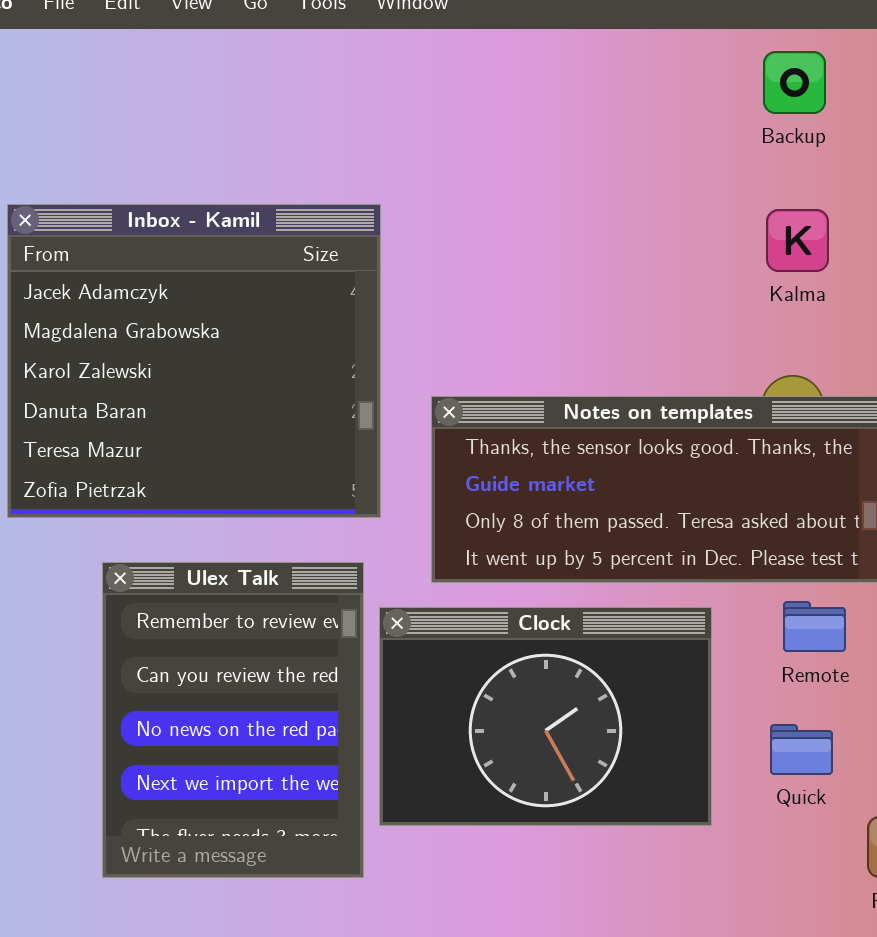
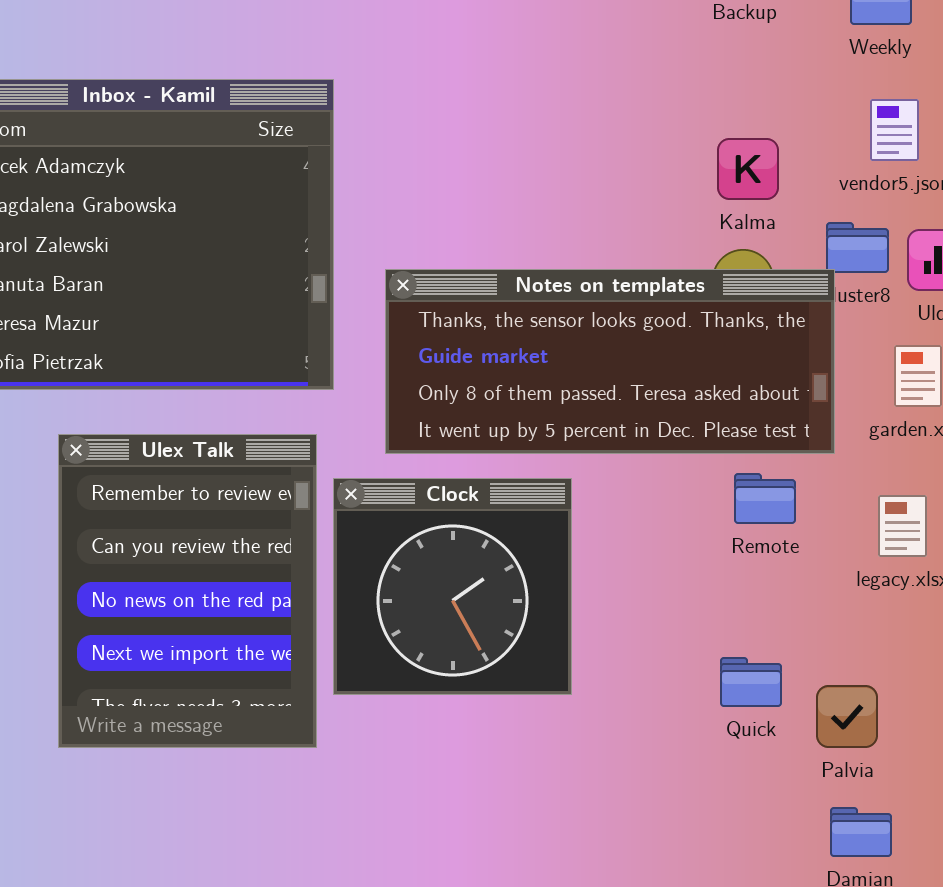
Kalma: [766,209,829,272] -> [717,138,779,200], moved
Clock: [379,607,712,826] -> [333,478,572,695], resized
Quick: [770,724,833,775] -> [720,657,782,707], moved

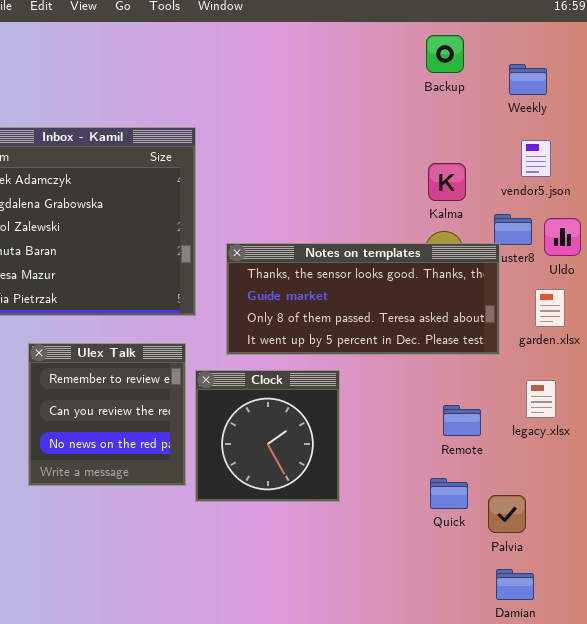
Ulex Talk: [58,434,317,748] -> [28,343,186,486], resized
Remote: [734,473,796,524] -> [443,405,481,436], moved

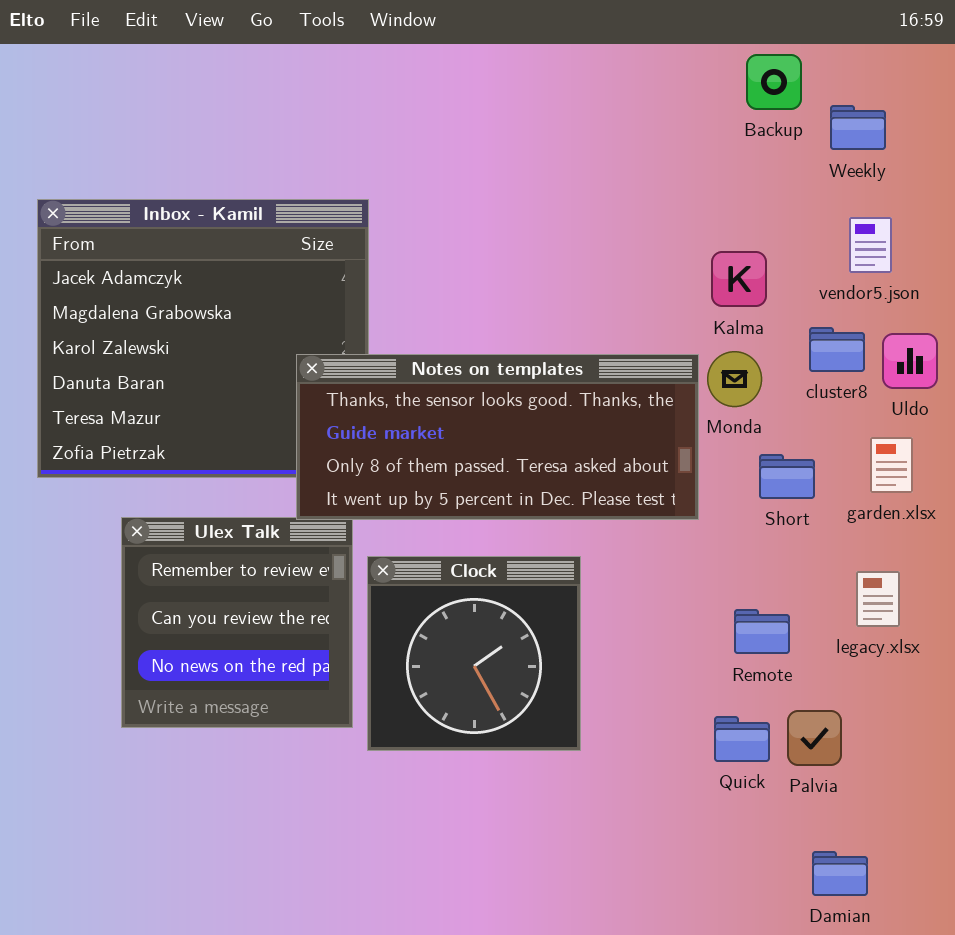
Backup: [426,35,464,73] -> [746,54,802,110], moved
Notes on templates: [226,243,500,355] -> [296,354,699,520], moved
Palvia: [488,495,526,533] -> [787,710,842,766], moved

